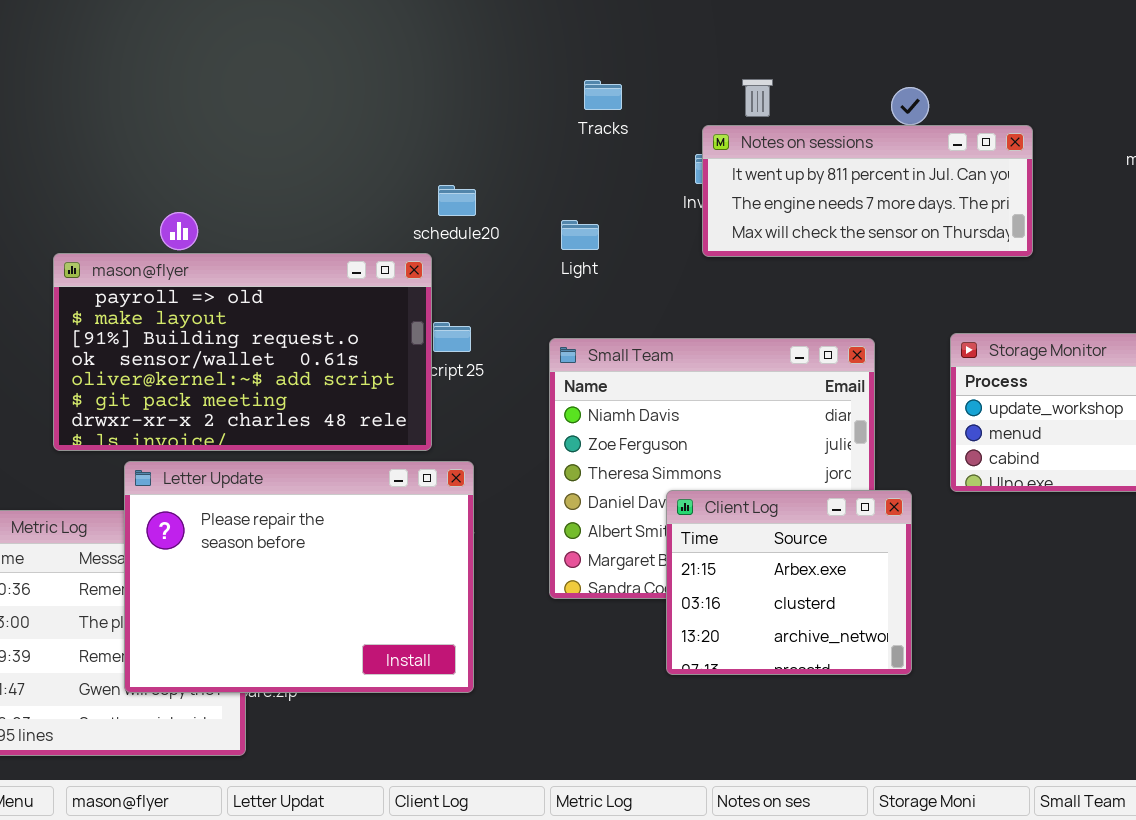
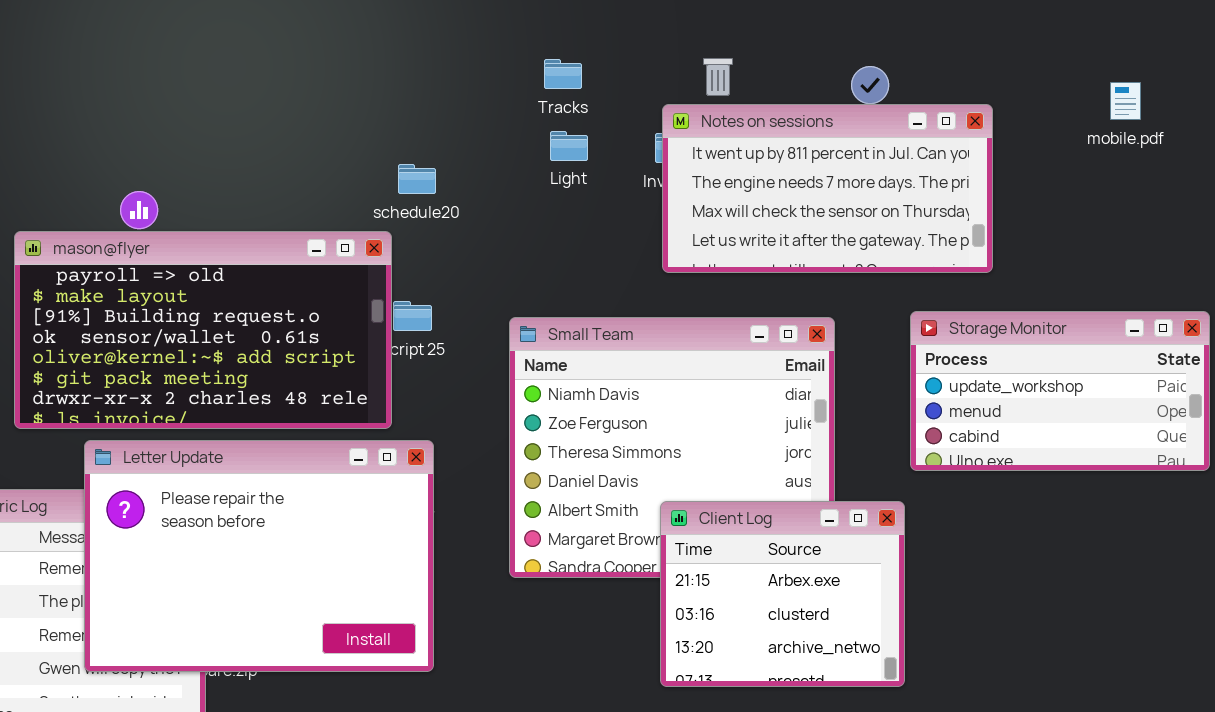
Notes on sessions: [702,125,1033,257] -> [662,104,993,273], resized
Light: [561,220,599,250] -> [550,131,588,161], moved
Client Log: [666,490,912,675] -> [660,501,905,687], moved

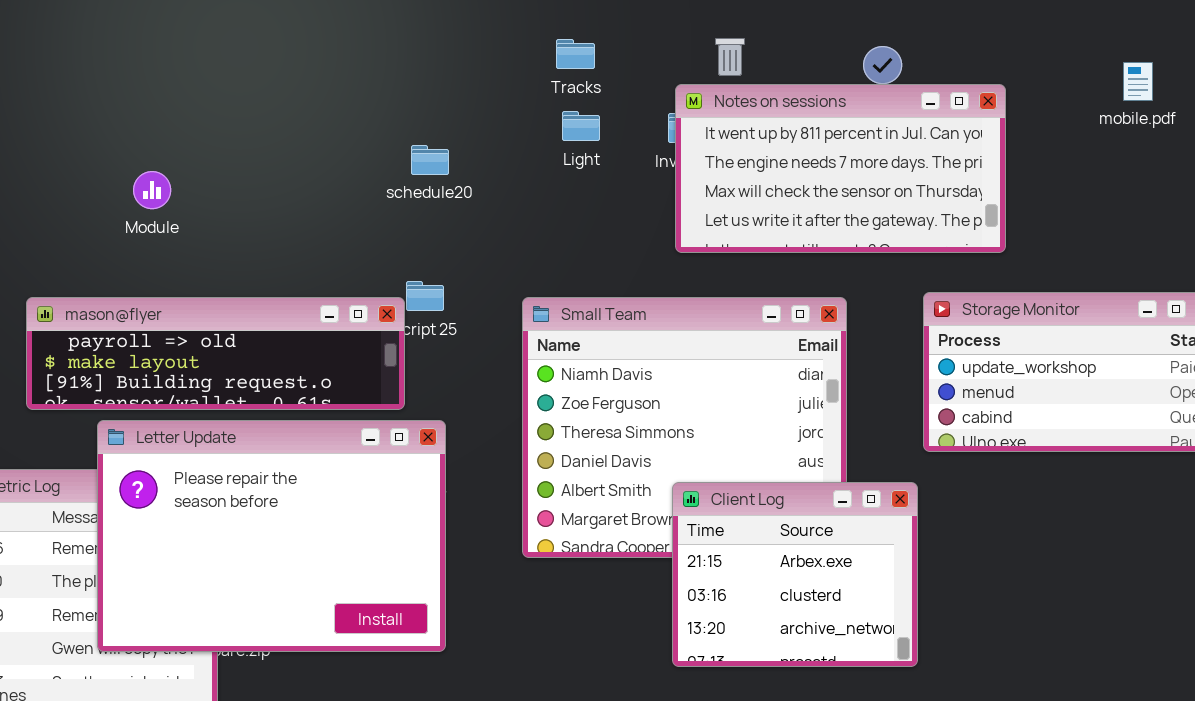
mason@flyer: [14,231,392,429] -> [26,297,405,410], resized

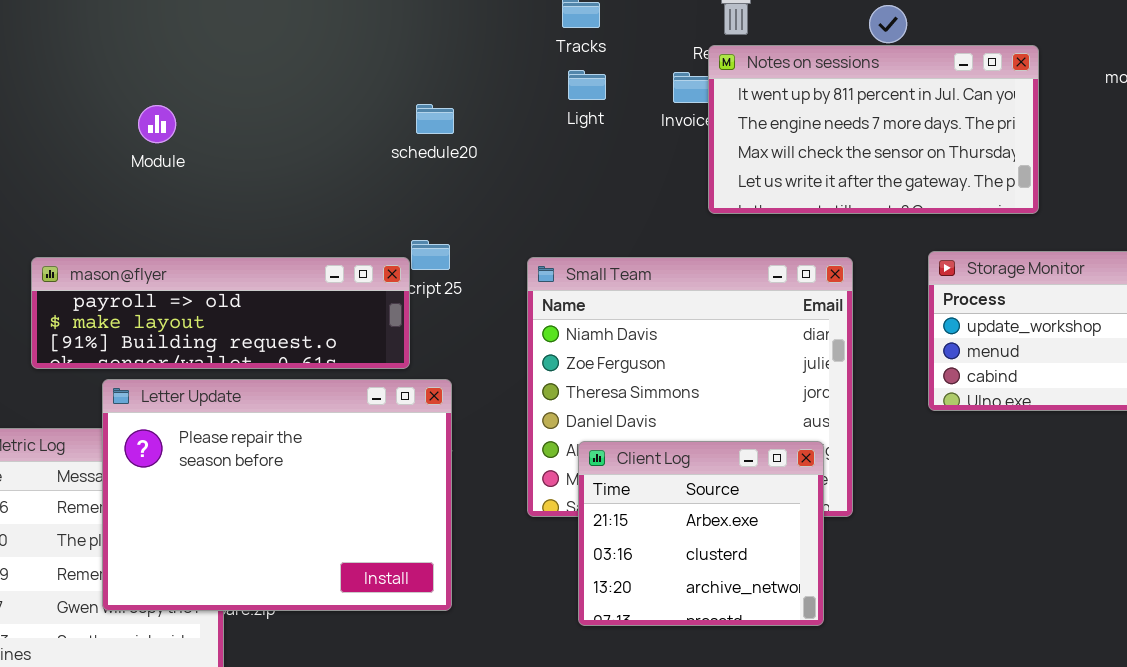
Notes on sessions: [675,84,1006,253] -> [708,45,1039,214], moved
Module: [133,171,171,209] -> [138,105,176,143], moved
Client Log: [672,482,918,667] -> [578,441,824,626], moved

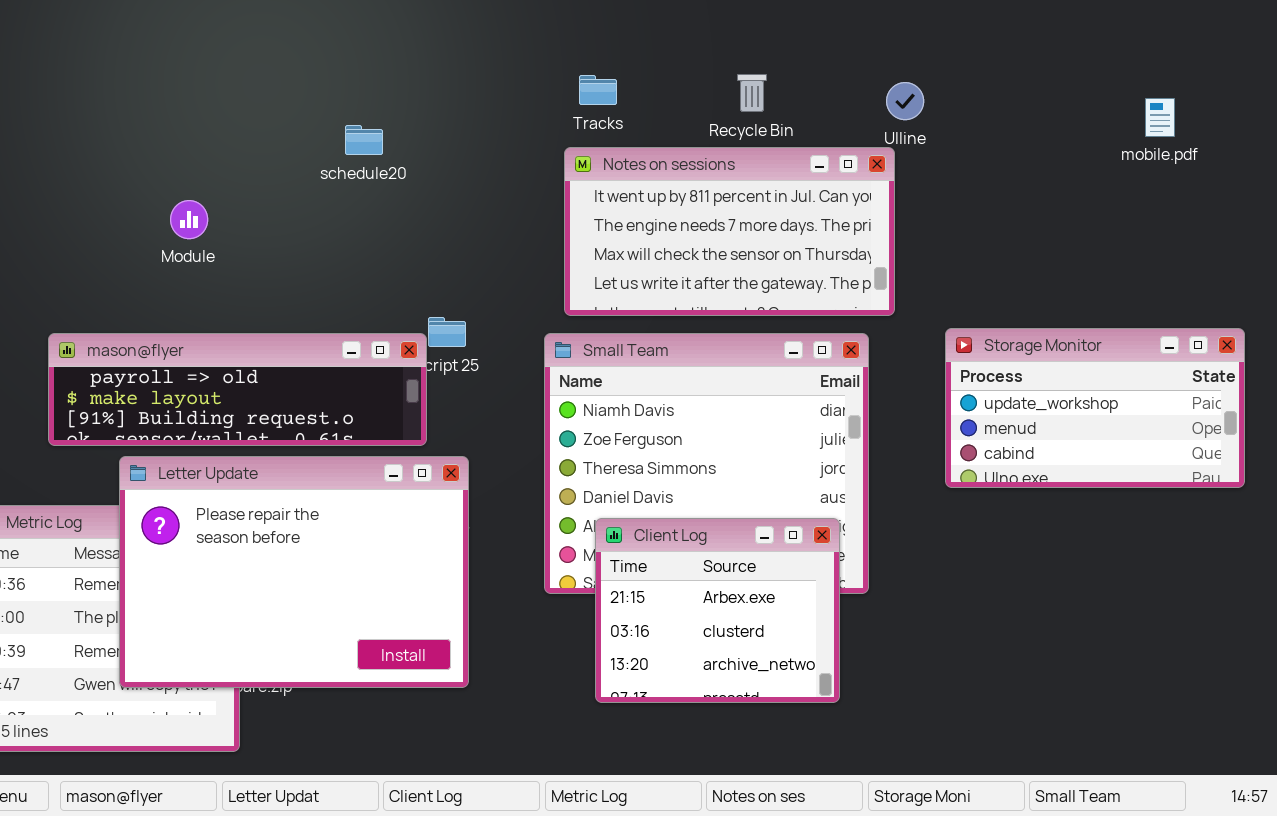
Notes on sessions: [708,45,1039,214] -> [564,147,895,316], moved
schedule20: [416,104,454,134] -> [345,125,383,155], moved
Module: [138,105,176,143] -> [170,200,208,239], moved

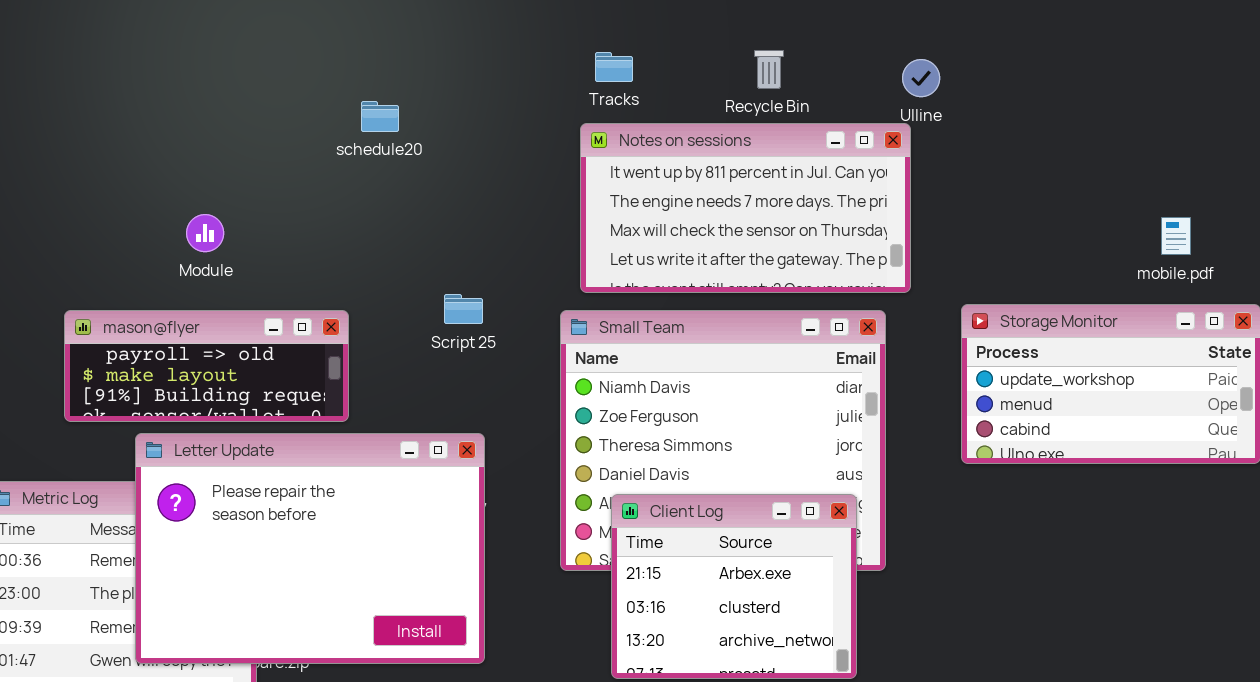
mobile.pdf: [1145,98,1175,137] -> [1161,217,1191,255], moved
Module: [170,200,208,239] -> [186,214,224,252], moved
mason@flyer: [48,333,427,446] -> [64,310,349,422], resized

